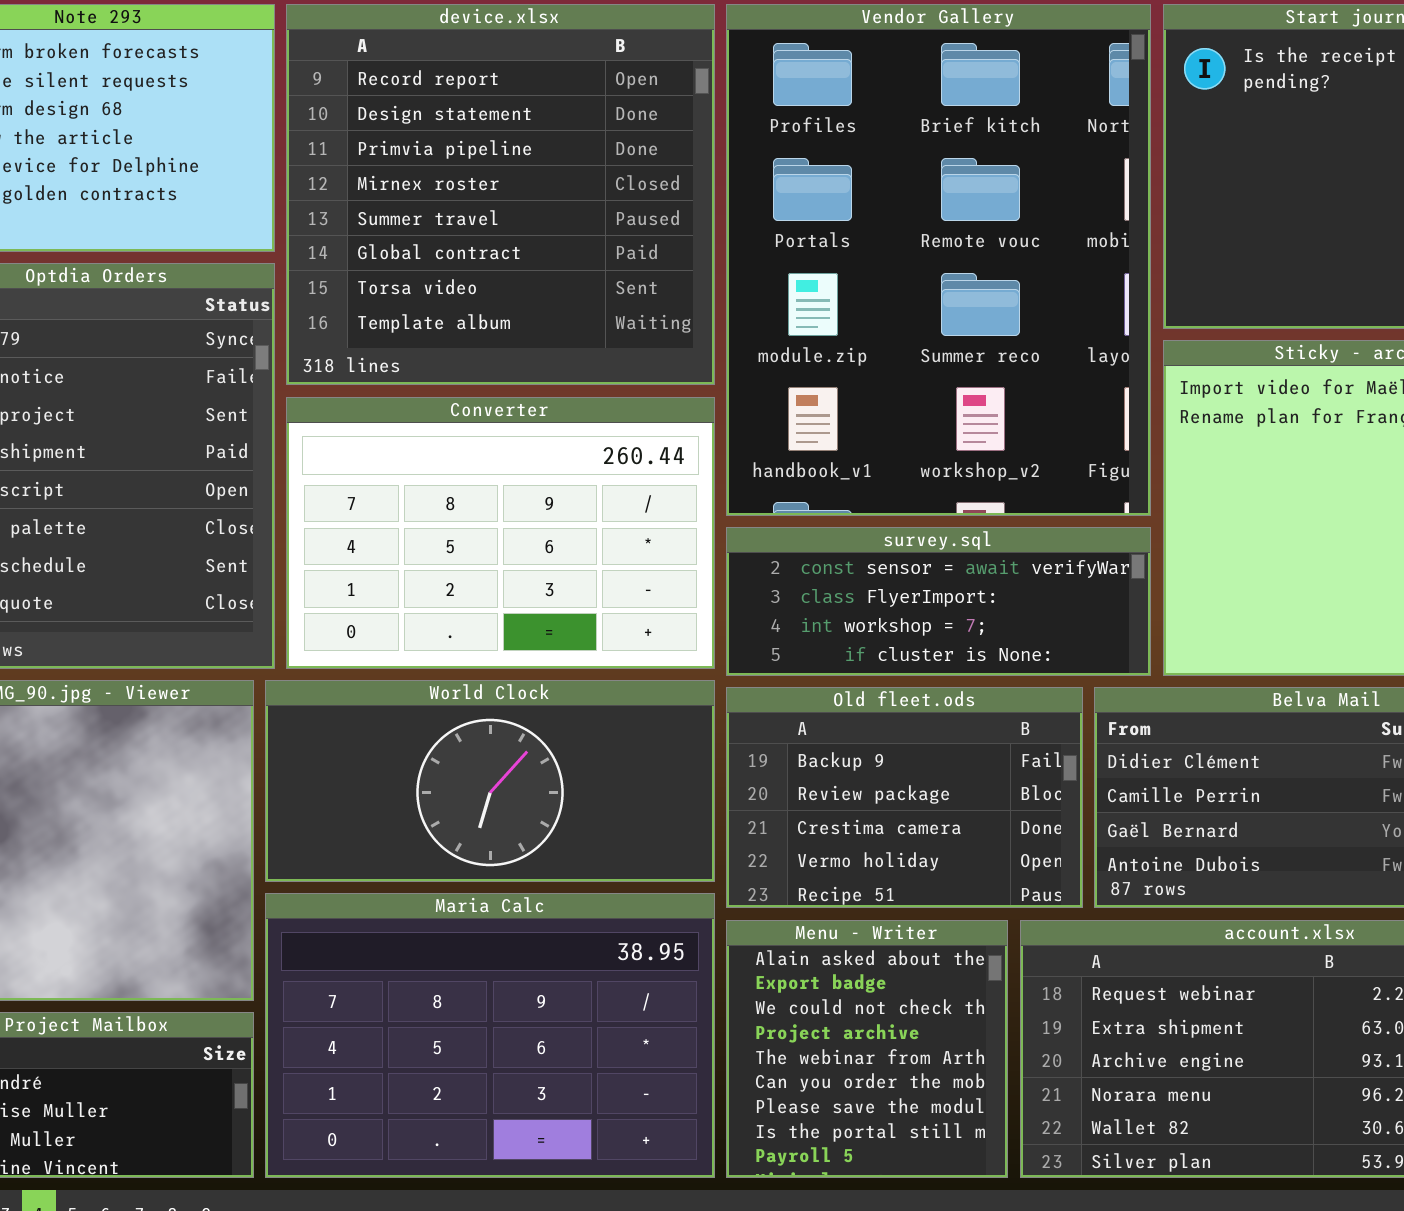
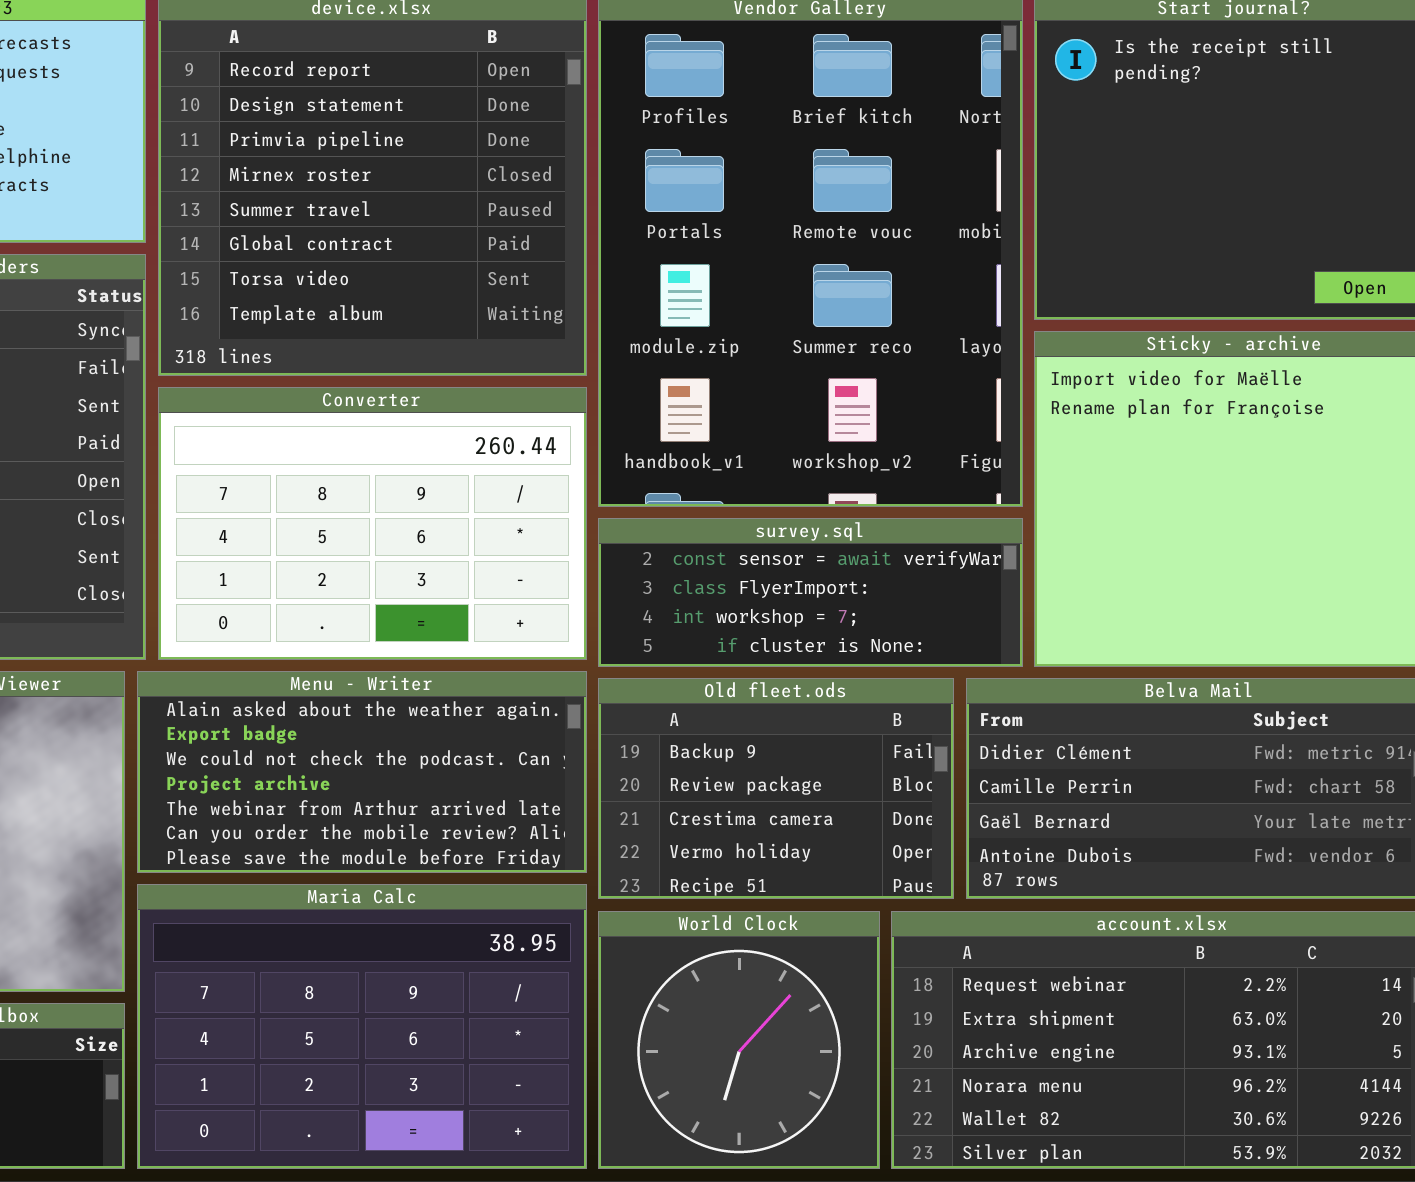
World Clock: [265,680,715,882] -> [598,911,880,1169], moved, resized
Menu - Writer: [726,920,1008,1178] -> [137,671,587,873], moved, resized

